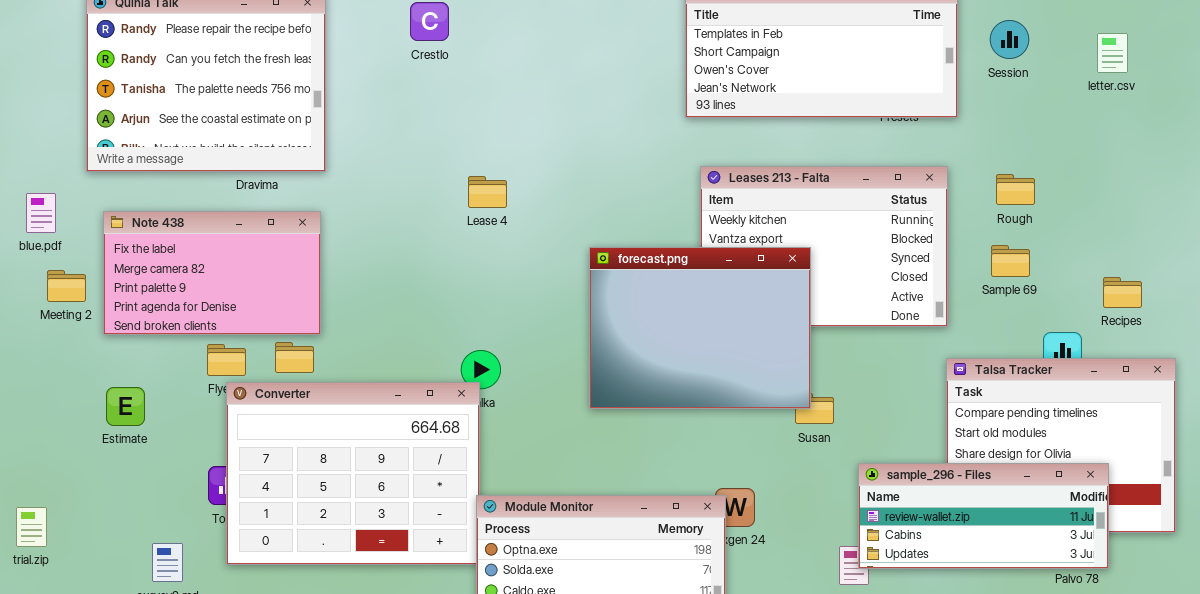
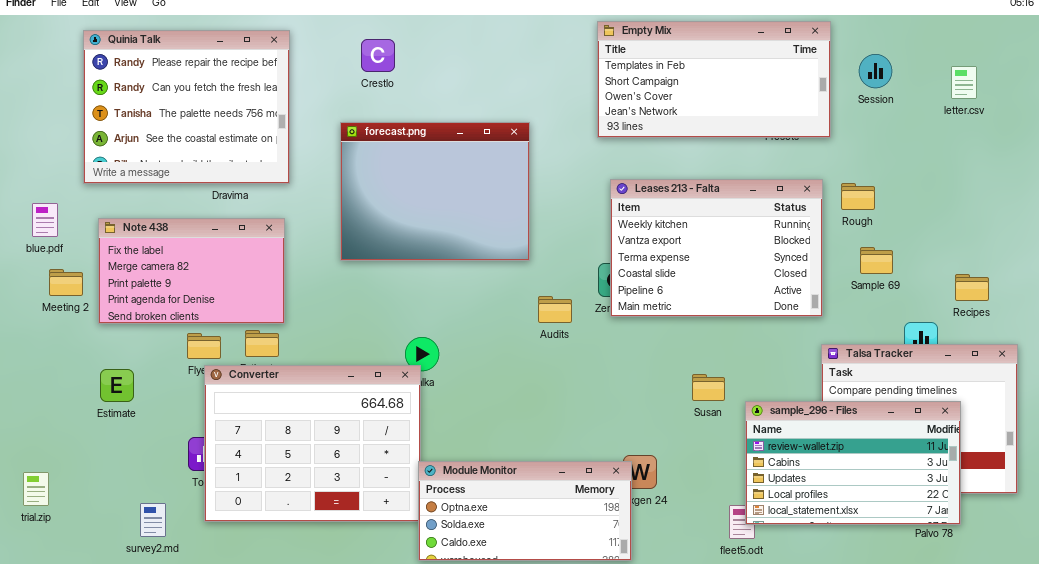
Rough: [996,174,1035,205] -> [841,183,875,210], moved
forecast.png: [589,247,811,409] -> [340,122,530,261], moved
sample_296 - Files: [858,463,1109,569] -> [745,401,961,525], resized

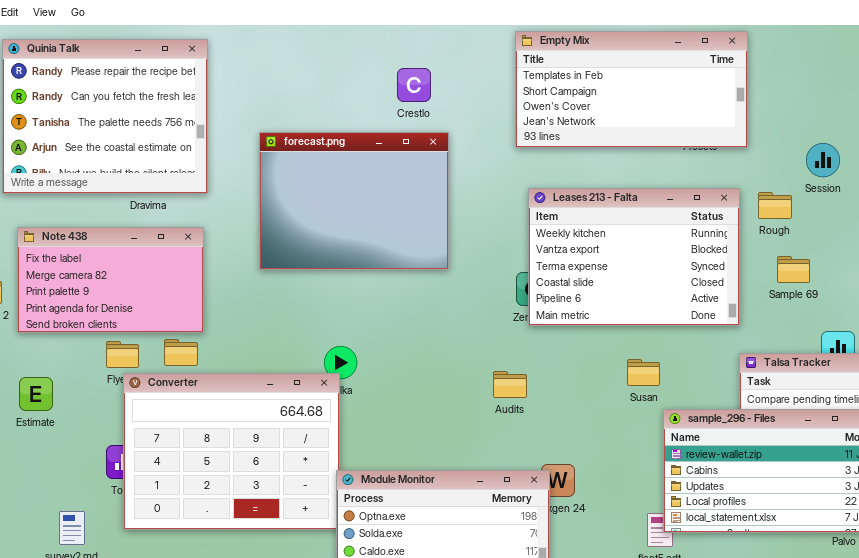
Crestlo: [361,39,395,72] -> [397,68,431,102], moved
Session: [859,54,892,88] -> [806,143,840,177], moved
Audits: [538,296,572,323] -> [493,371,527,398], moved
Susan: [692,374,725,401] -> [627,359,660,386], moved

